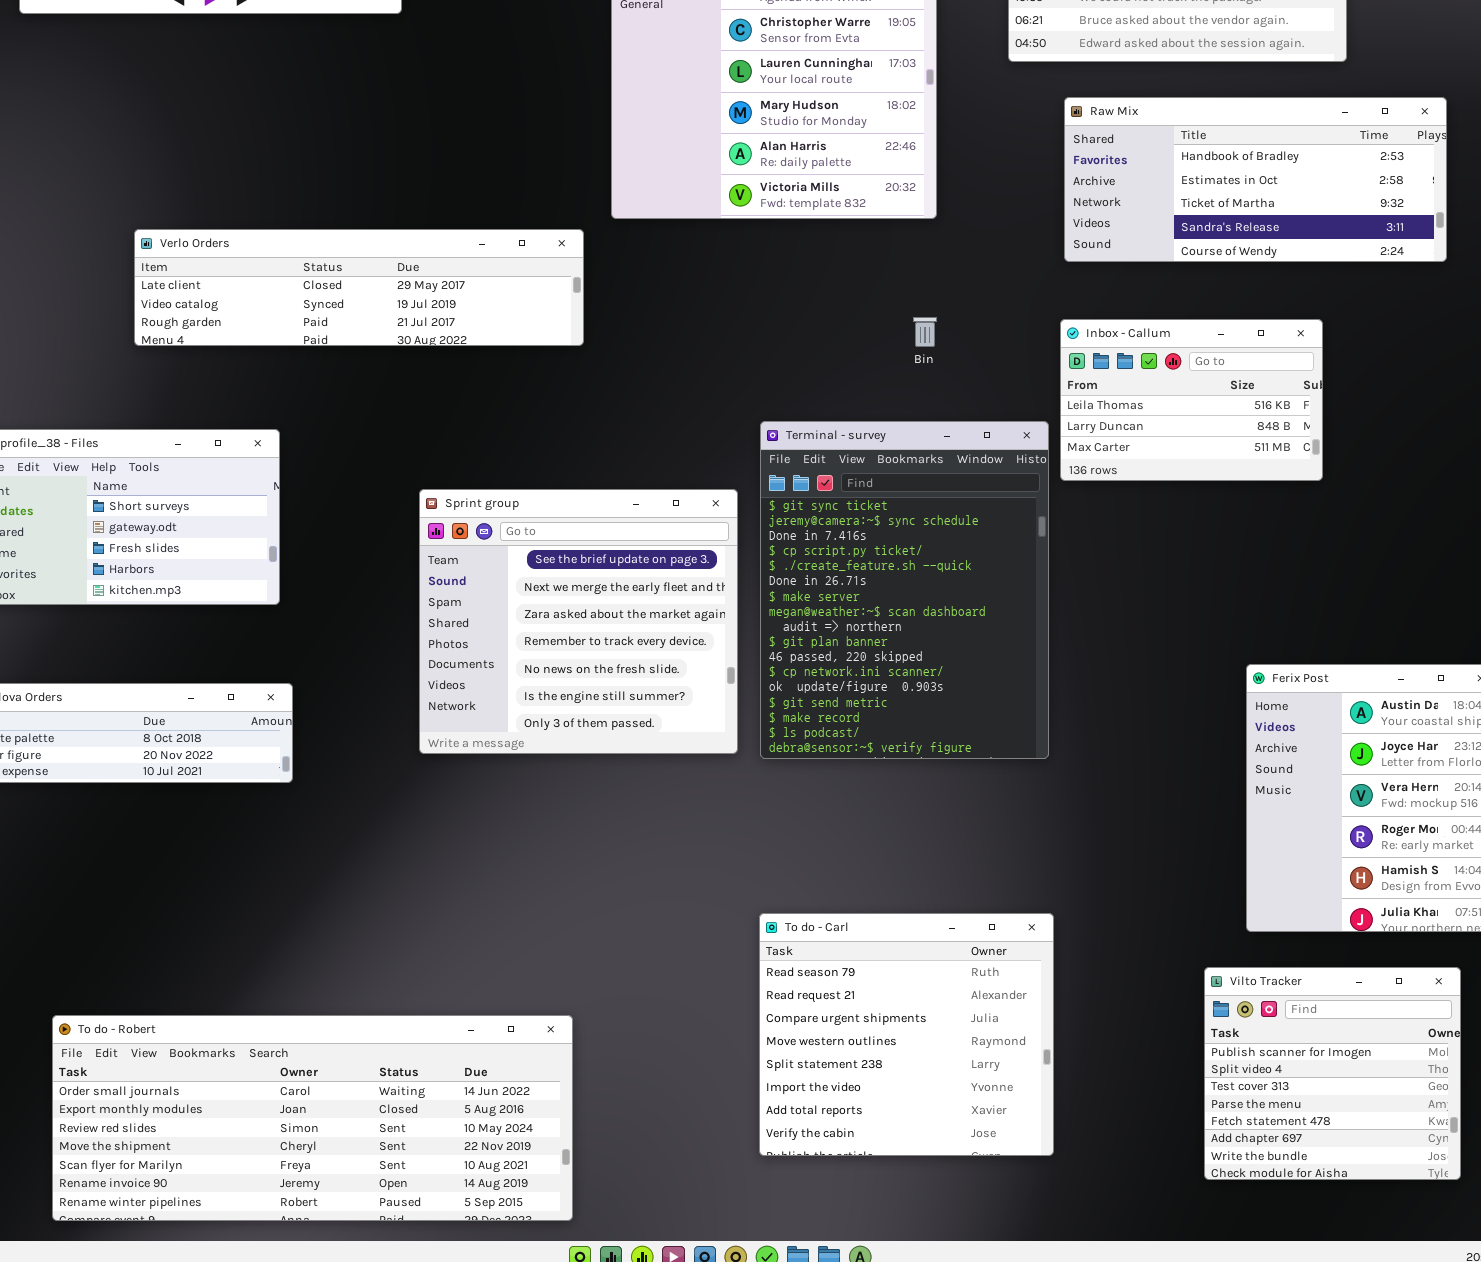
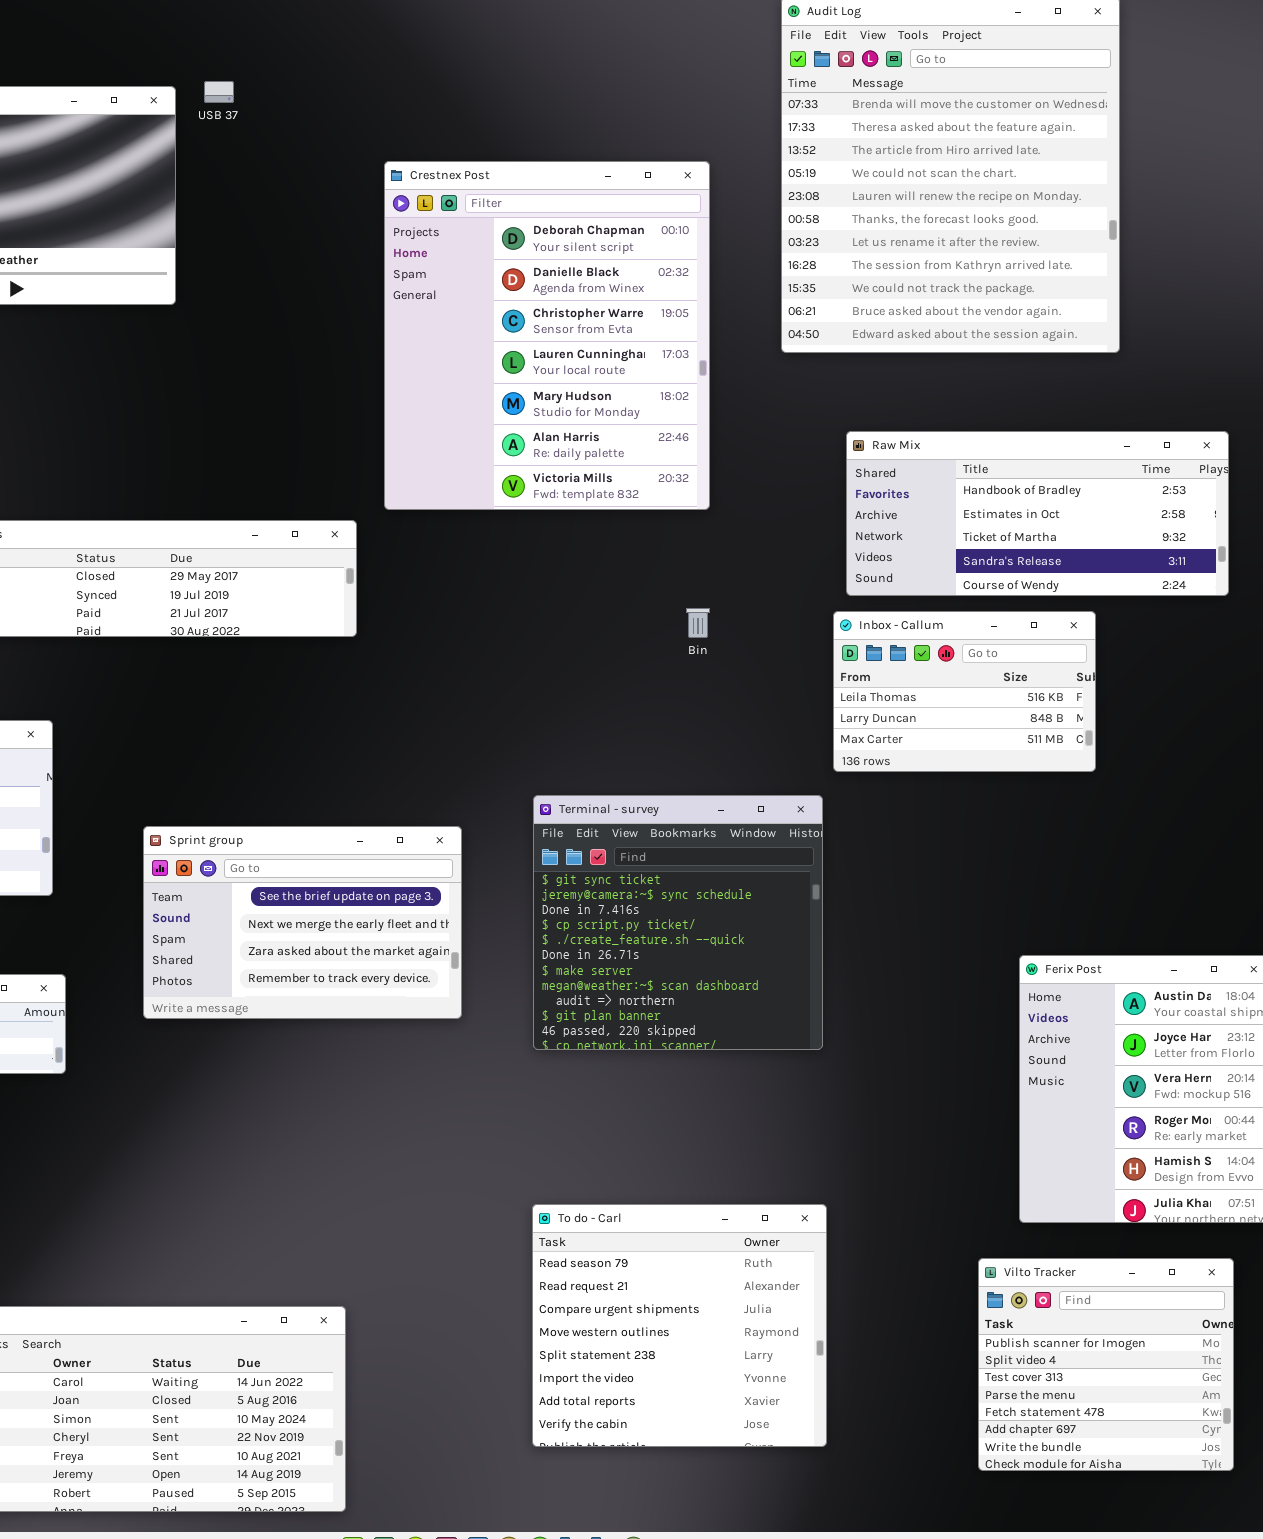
Raw Mix: [1064,97,1447,262] -> [846,431,1229,596], moved
Terminal - survey: [760,421,1049,759] -> [533,795,823,1050], resized
Sprint group: [419,489,738,754] -> [143,826,462,1019], moved, resized

